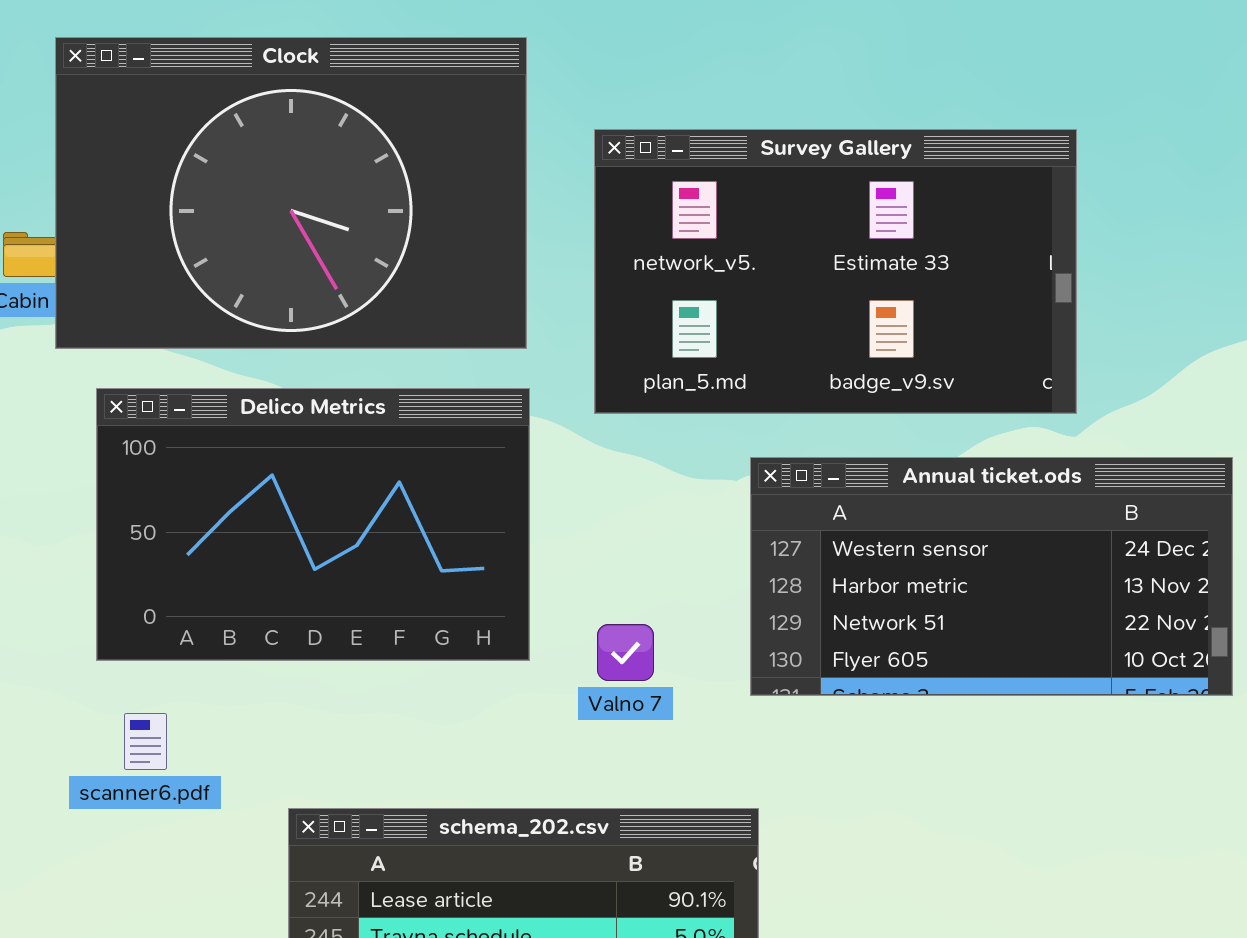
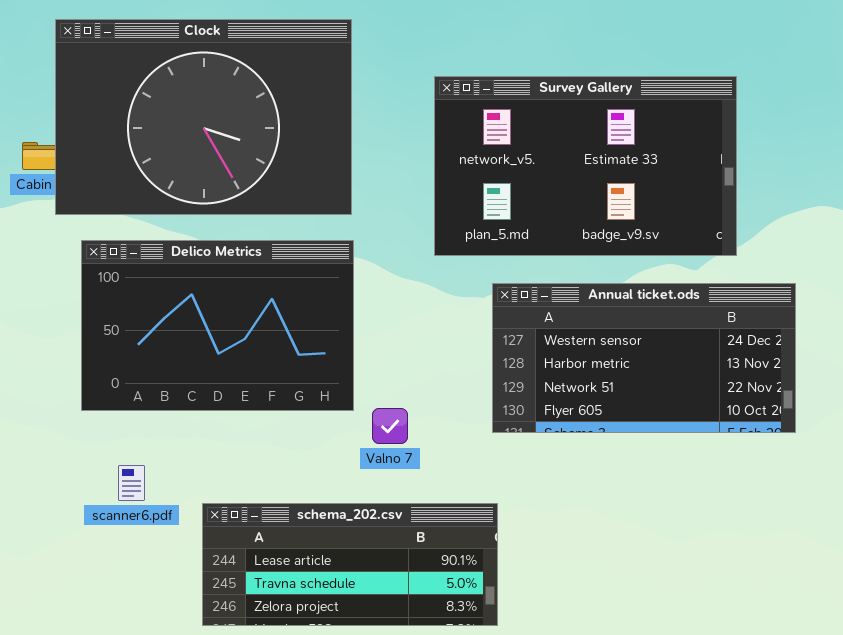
Survey Gallery: [594,129,1077,414] -> [434,76,737,256], moved
Valno 7: [597,624,654,681] -> [372,408,408,444], moved
scanner6.pdf: [124,713,167,770] -> [118,465,145,501], moved

